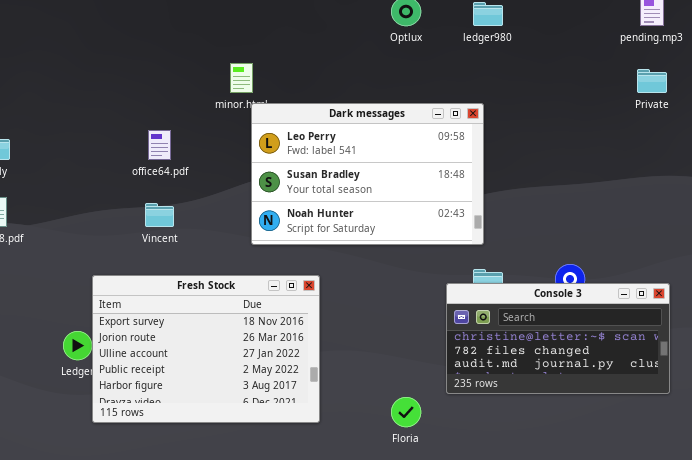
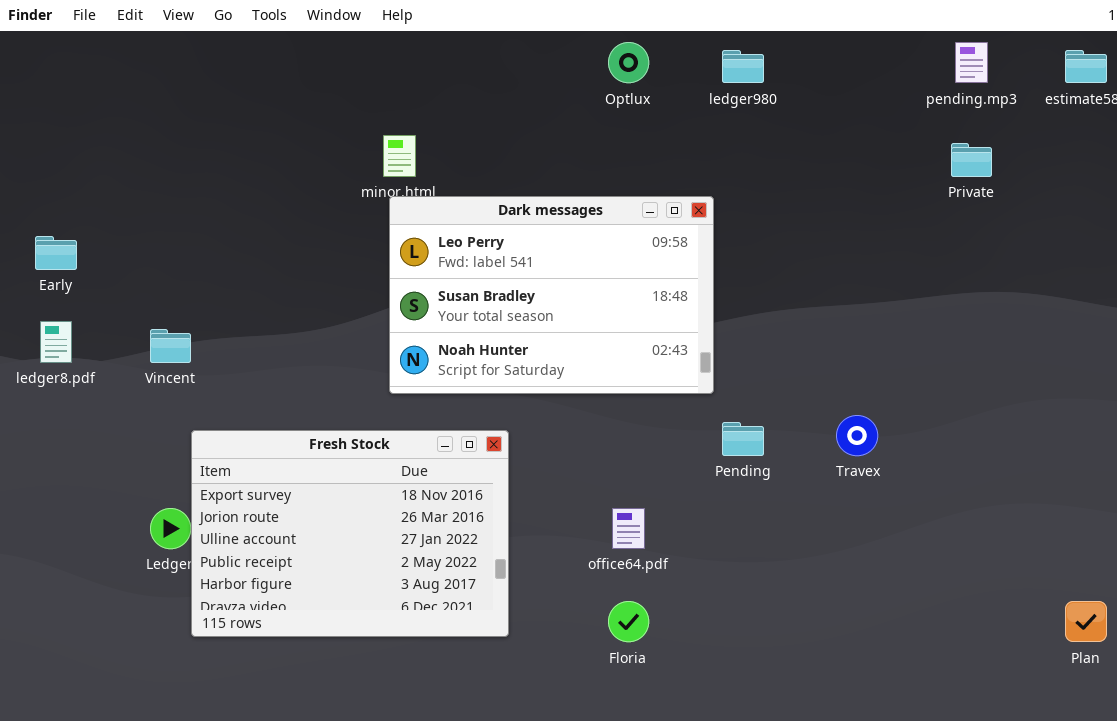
Dark messages: [251,103,484,245] -> [389,196,714,394], moved
office64.pdf: [148,130,171,160] -> [612,508,645,549], moved
Vincent: [145,203,174,227] -> [150,329,191,363], moved
Console 3: [446,283,670,394] -> none, closed

